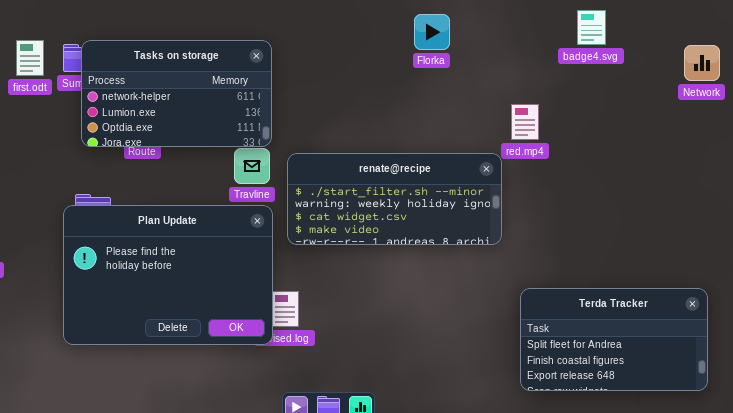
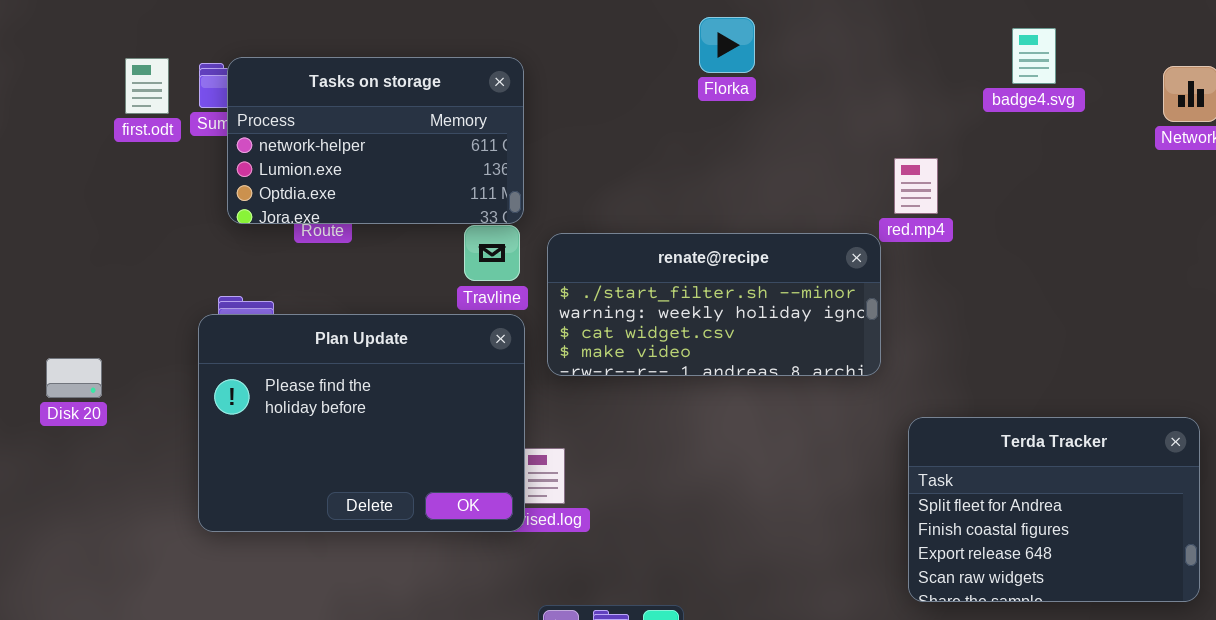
badge4.svg: [577,10,606,45] -> [1012,28,1056,84], moved
Florka: [414,14,450,50] -> [699,17,755,73], moved
Terda Tracker: [520,288,708,391] -> [908,417,1200,602], resized

